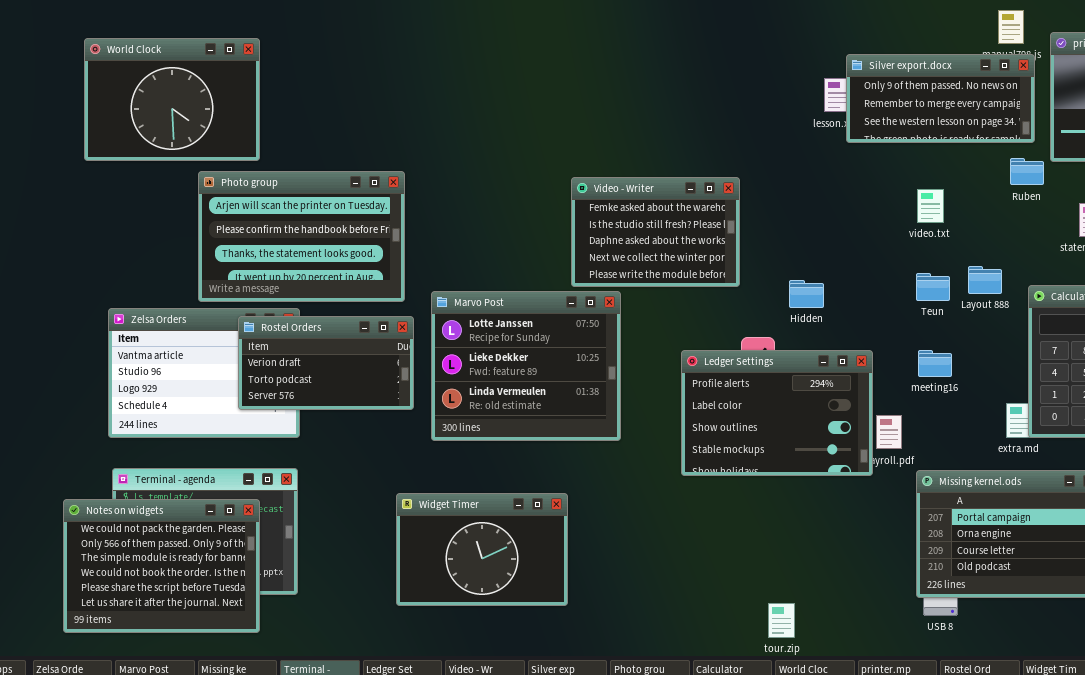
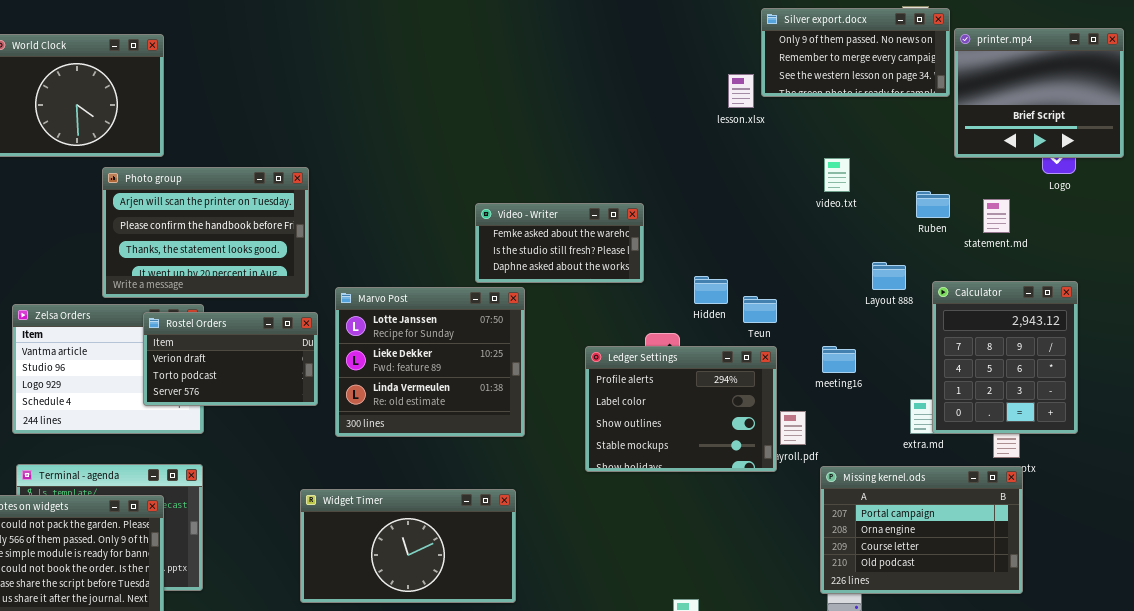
Silver export.docx: [846,54,1035,143] -> [761,8,950,97], moved
Ruben: [1010,158,1044,185] -> [916,191,950,218], moved
Video - Writer: [571,177,740,287] -> [475,203,644,283], resized
video.txt: [917,189,944,223] -> [824,158,850,192], moved
Teun: [916,273,950,301] -> [743,296,777,323], moved
Widget Timer: [396,493,568,606] -> [300,489,516,603], resized

